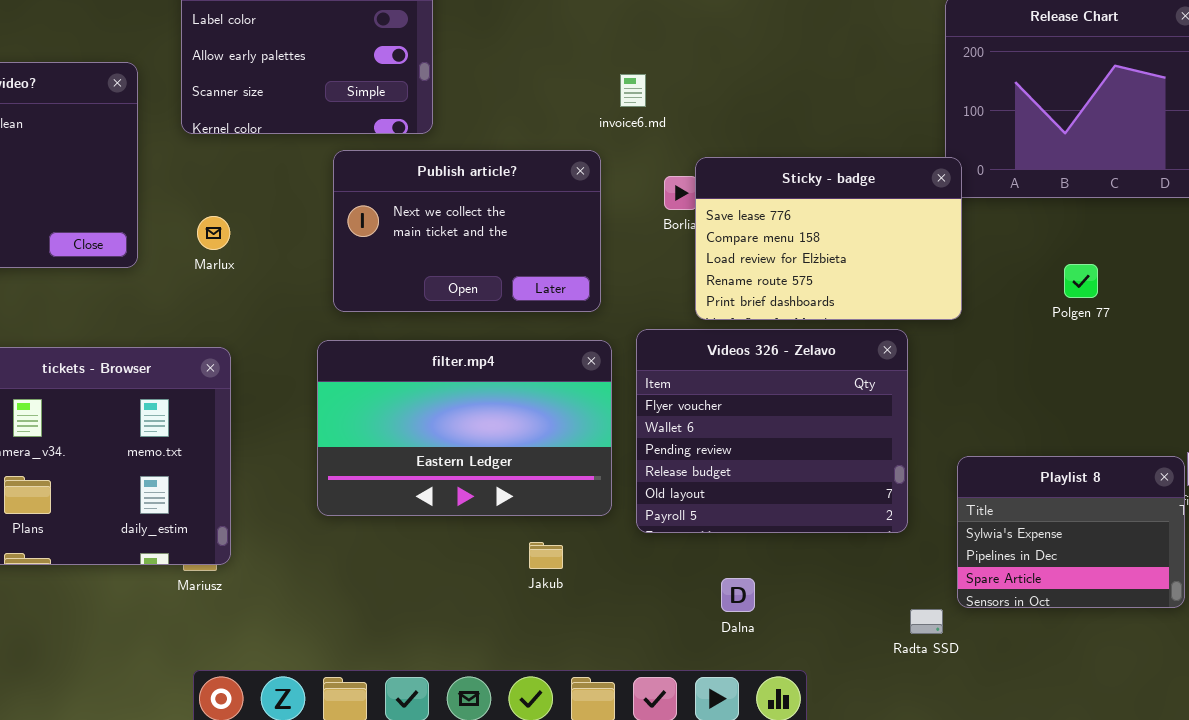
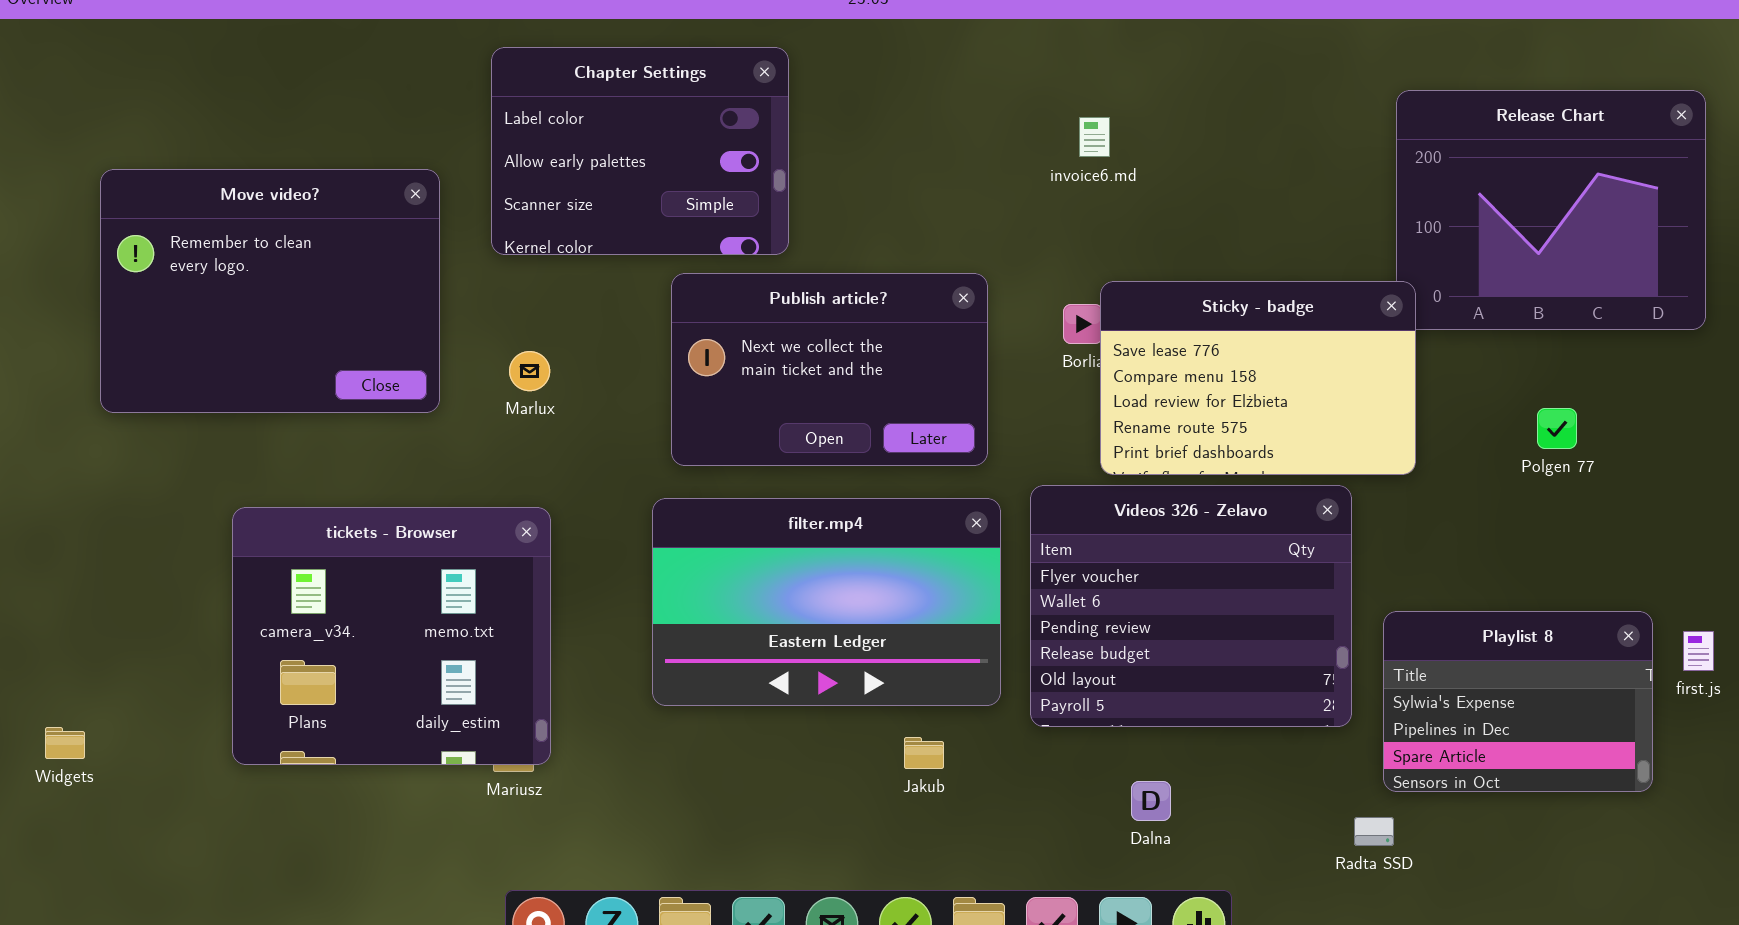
invoice6.md: [620,74,646,107] -> [1079,117,1110,157], moved
Playlist 8: [957,456,1185,608] -> [1383,611,1653,792], moved

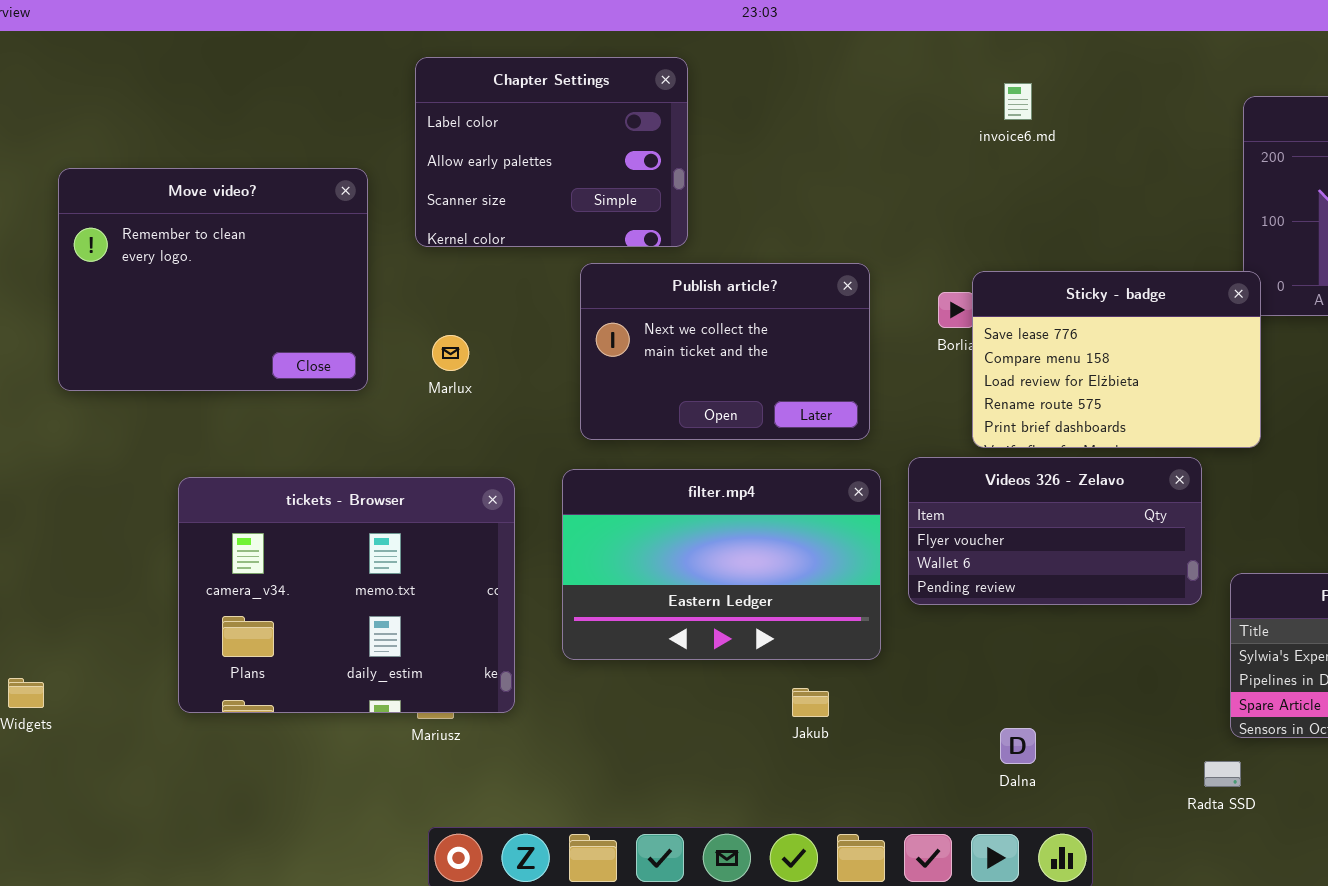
invoice6.md: [1079,117,1110,157] -> [1004,83,1032,120], moved
Videos 326 - Zelavo: [1030,485,1352,727] -> [908,457,1202,605], resized
tickets - Browser: [232,507,551,765] -> [178,477,515,713], resized

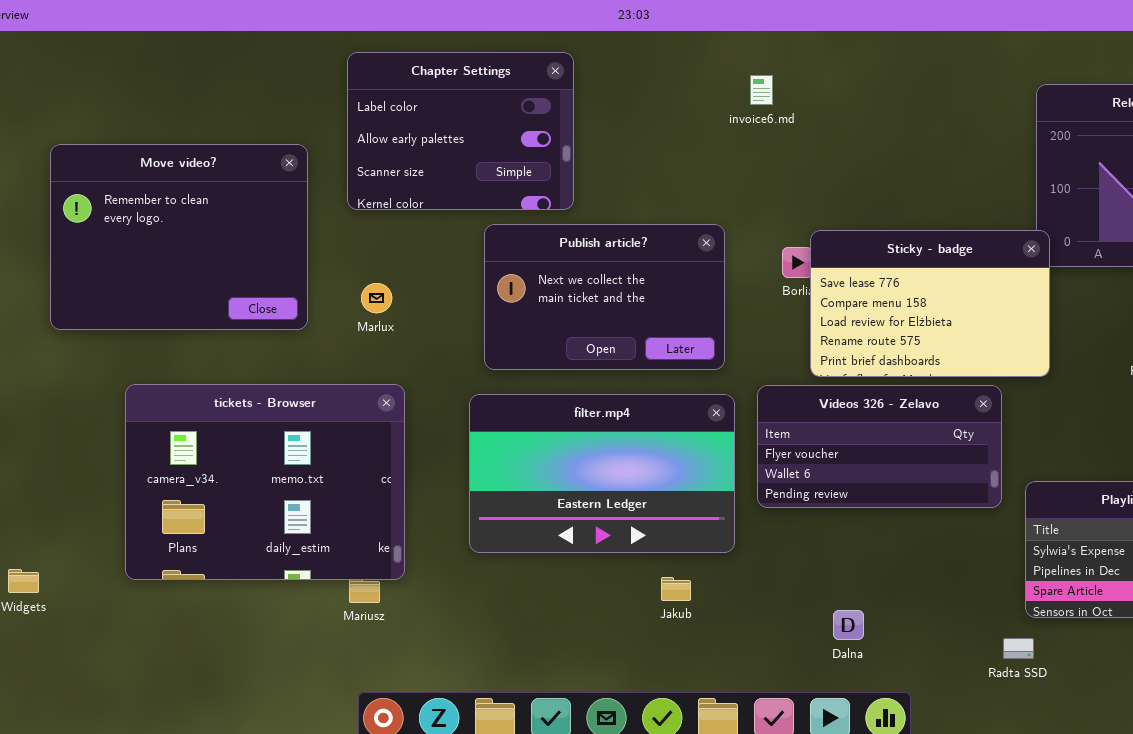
invoice6.md: [1004,83,1032,120] -> [750,75,773,105], moved
tickets - Browser: [178,477,515,713] -> [125,384,405,580], moved

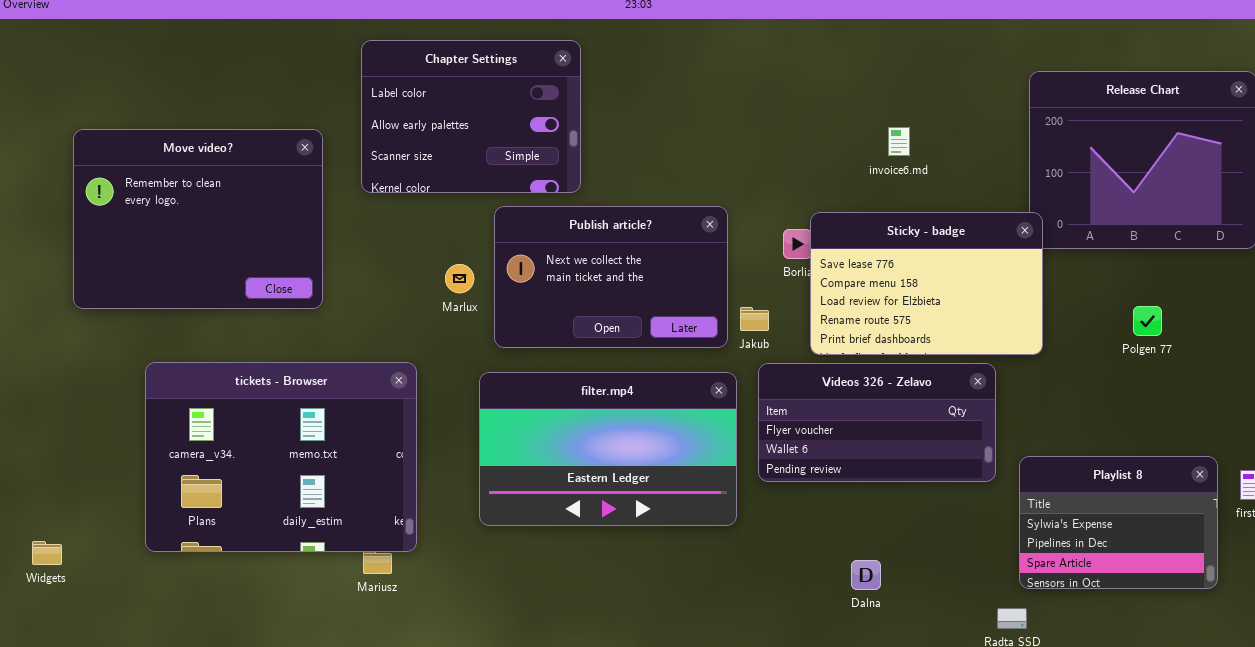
invoice6.md: [750,75,773,105] -> [888,127,910,156], moved
Marlux: [361,283,392,313] -> [445,264,474,293], moved
Jakub: [661,577,691,601] -> [740,307,769,331], moved
Dalna: [833,610,864,640] -> [851,560,881,590], moved

